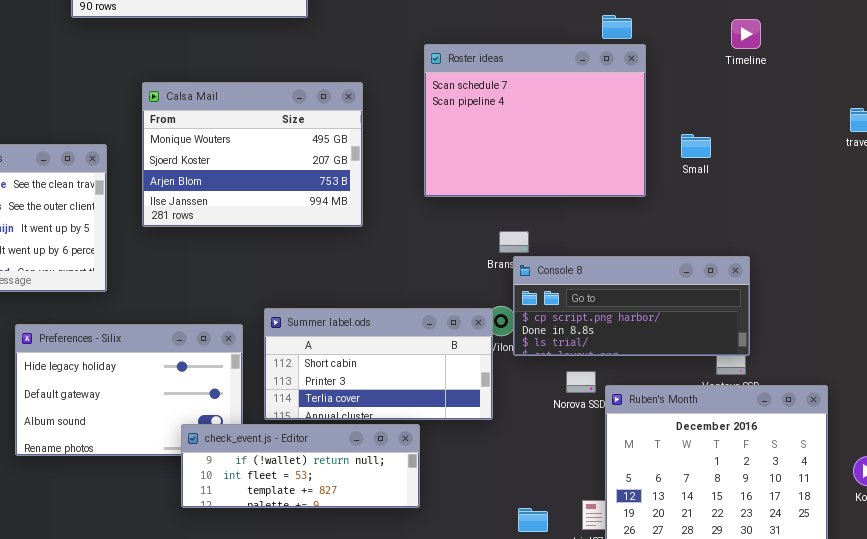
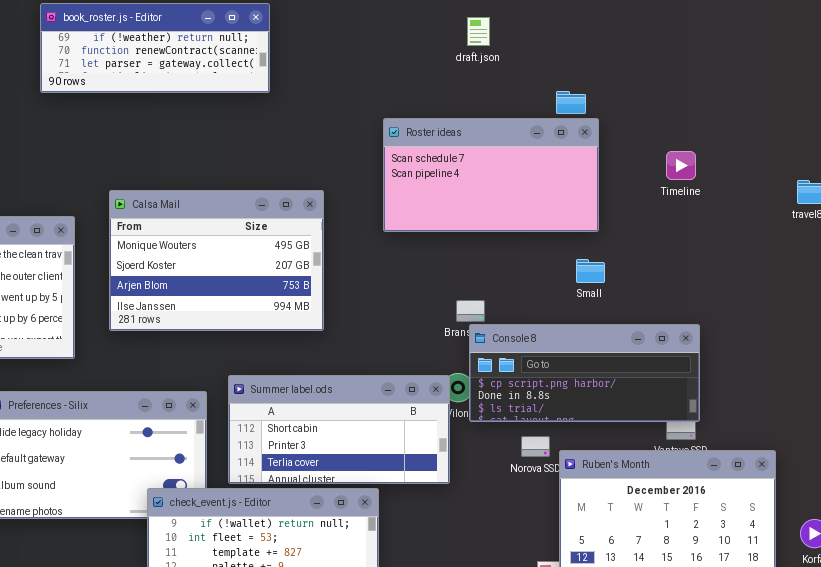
Timeline: [731,19,761,49] -> [666,151,696,180], moved
Roster ideas: [424,44,646,197] -> [383,118,599,232], resized
Calsa Mail: [142,82,363,227] -> [109,190,324,331], moved
Small: [681,134,711,158] -> [576,259,605,283], moved

